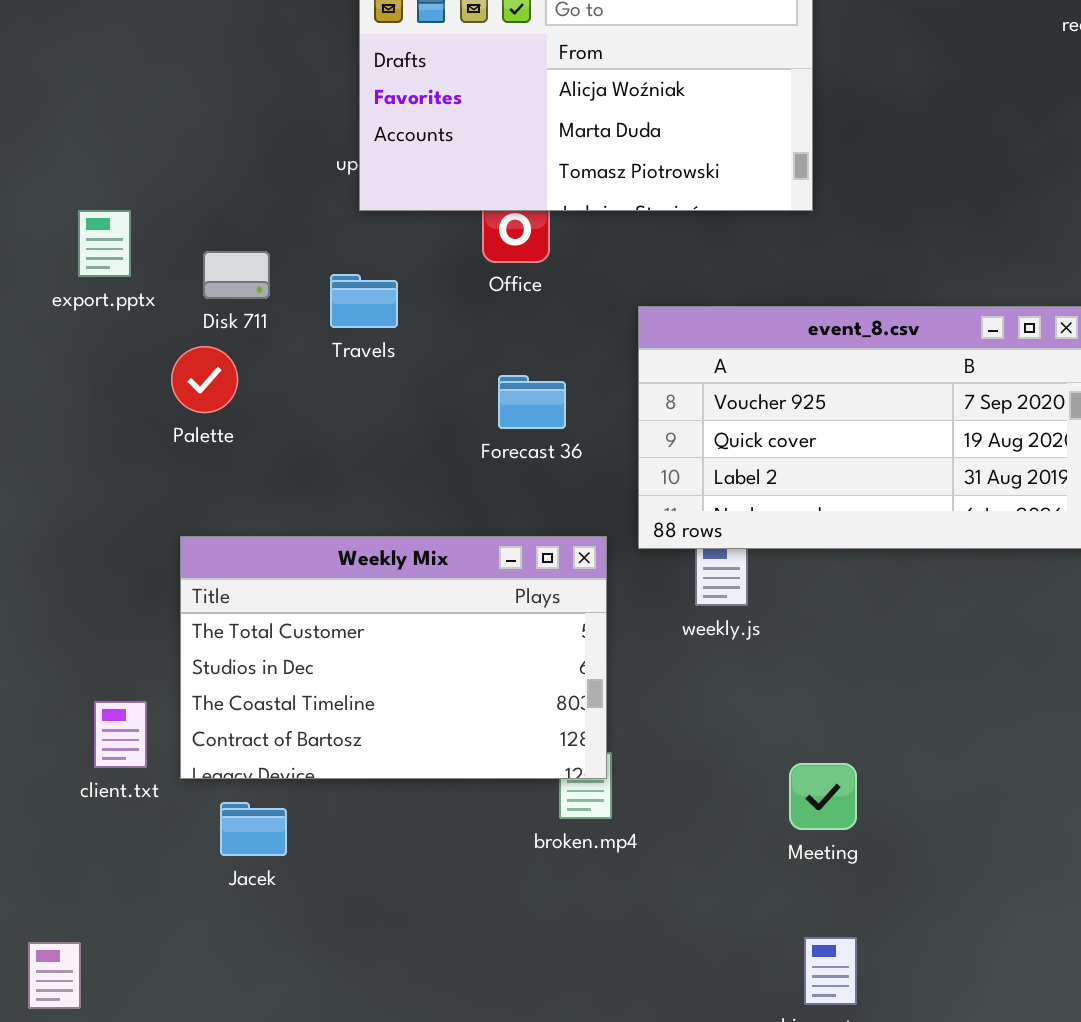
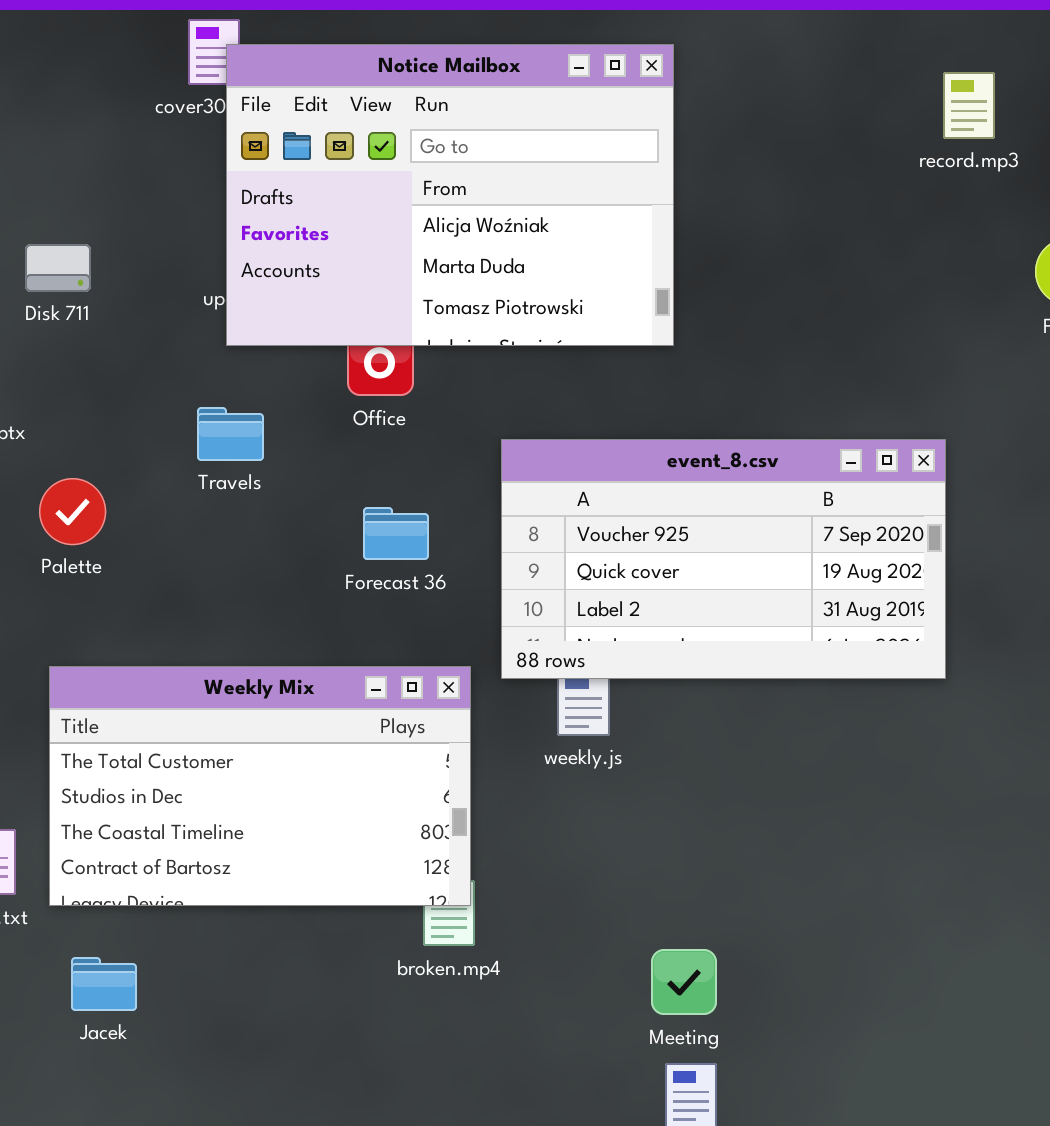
Disk 711: [203,251,270,299] -> [25,244,91,292], moved
Meeting: [789,763,857,830] -> [651,949,717,1015], moved
Jacek: [220,802,287,856] -> [71,957,137,1011], moved

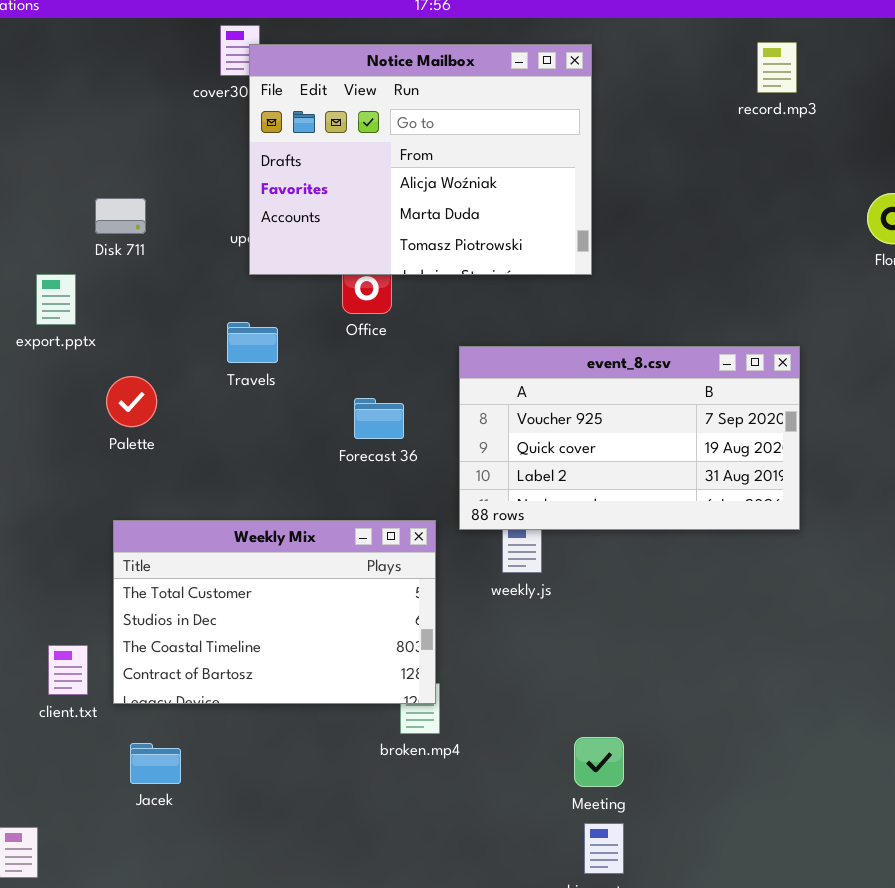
record.mp3: [943,72,995,139] -> [757,42,797,93], moved

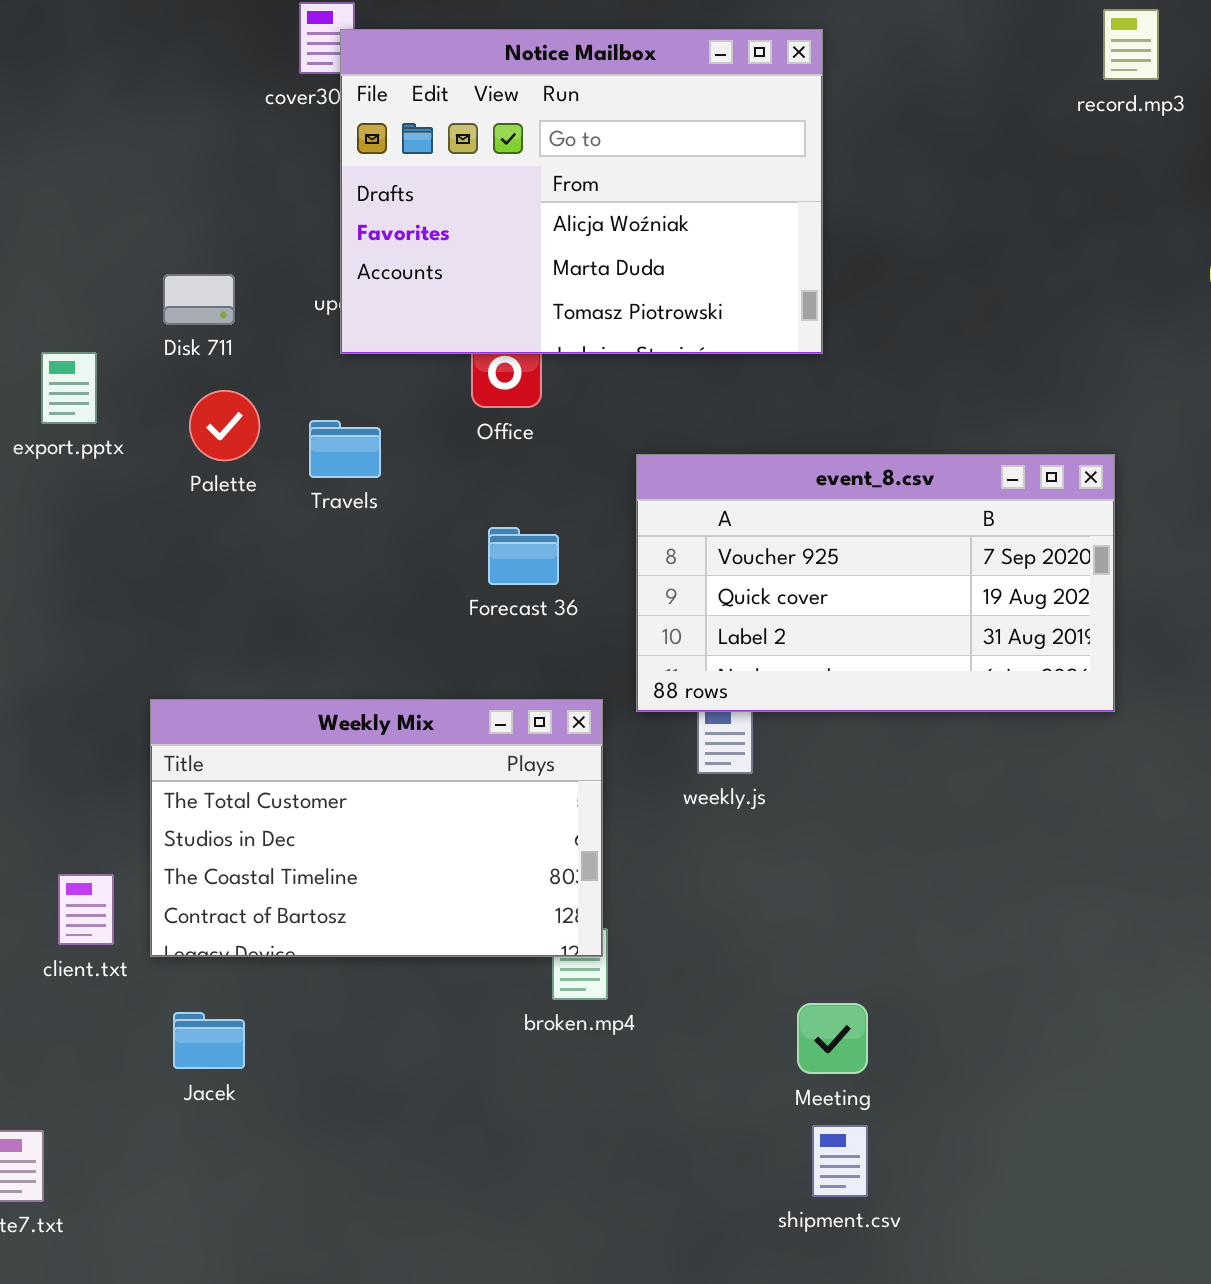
record.mp3: [757,42,797,93] -> [1103,9,1159,80], moved
Disk 711: [95,198,146,234] -> [163,274,235,325], moved
Palette: [106,376,157,427] -> [189,390,260,461], moved

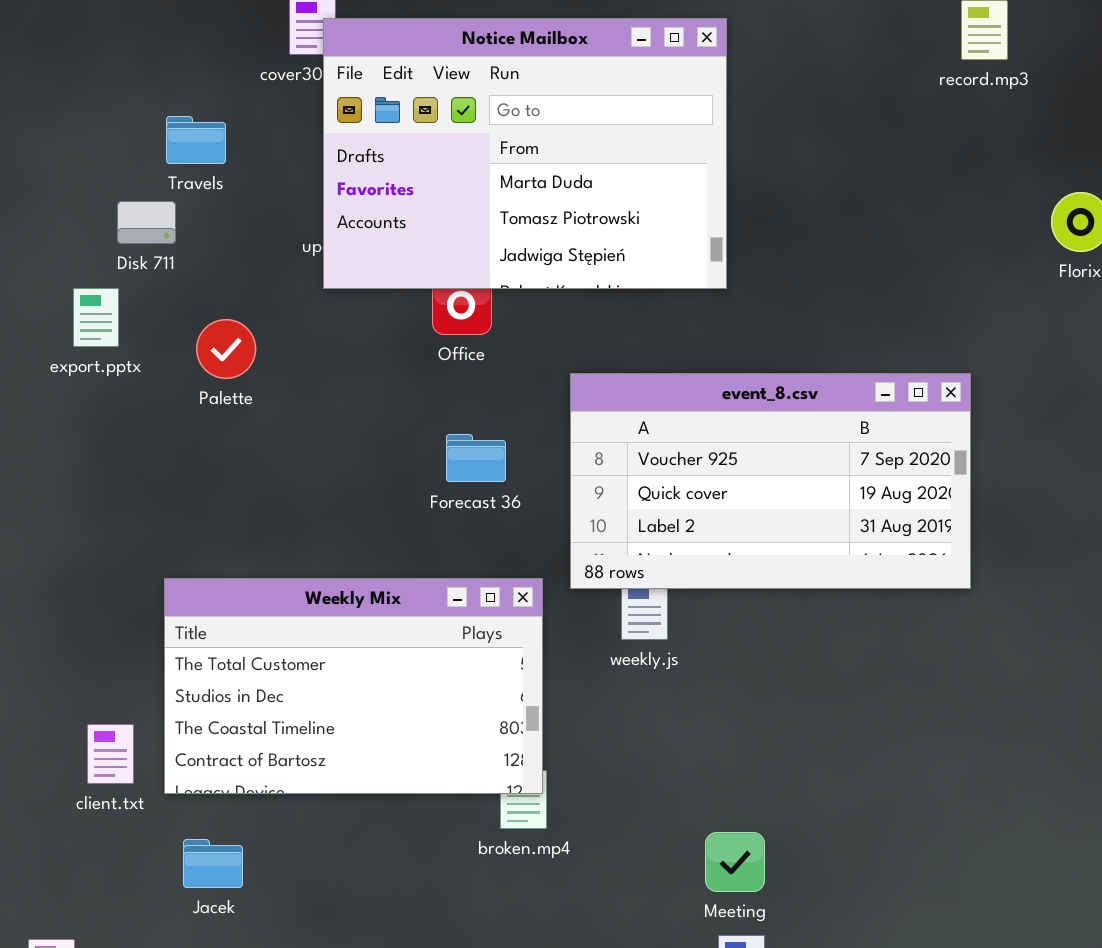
Notice Mailbox: [340,29,823,354] -> [323,18,727,289], scrolled down 1 row
Disk 711: [163,274,235,325] -> [117,201,176,244], moved
Travels: [309,420,381,478] -> [166,116,226,164], moved

